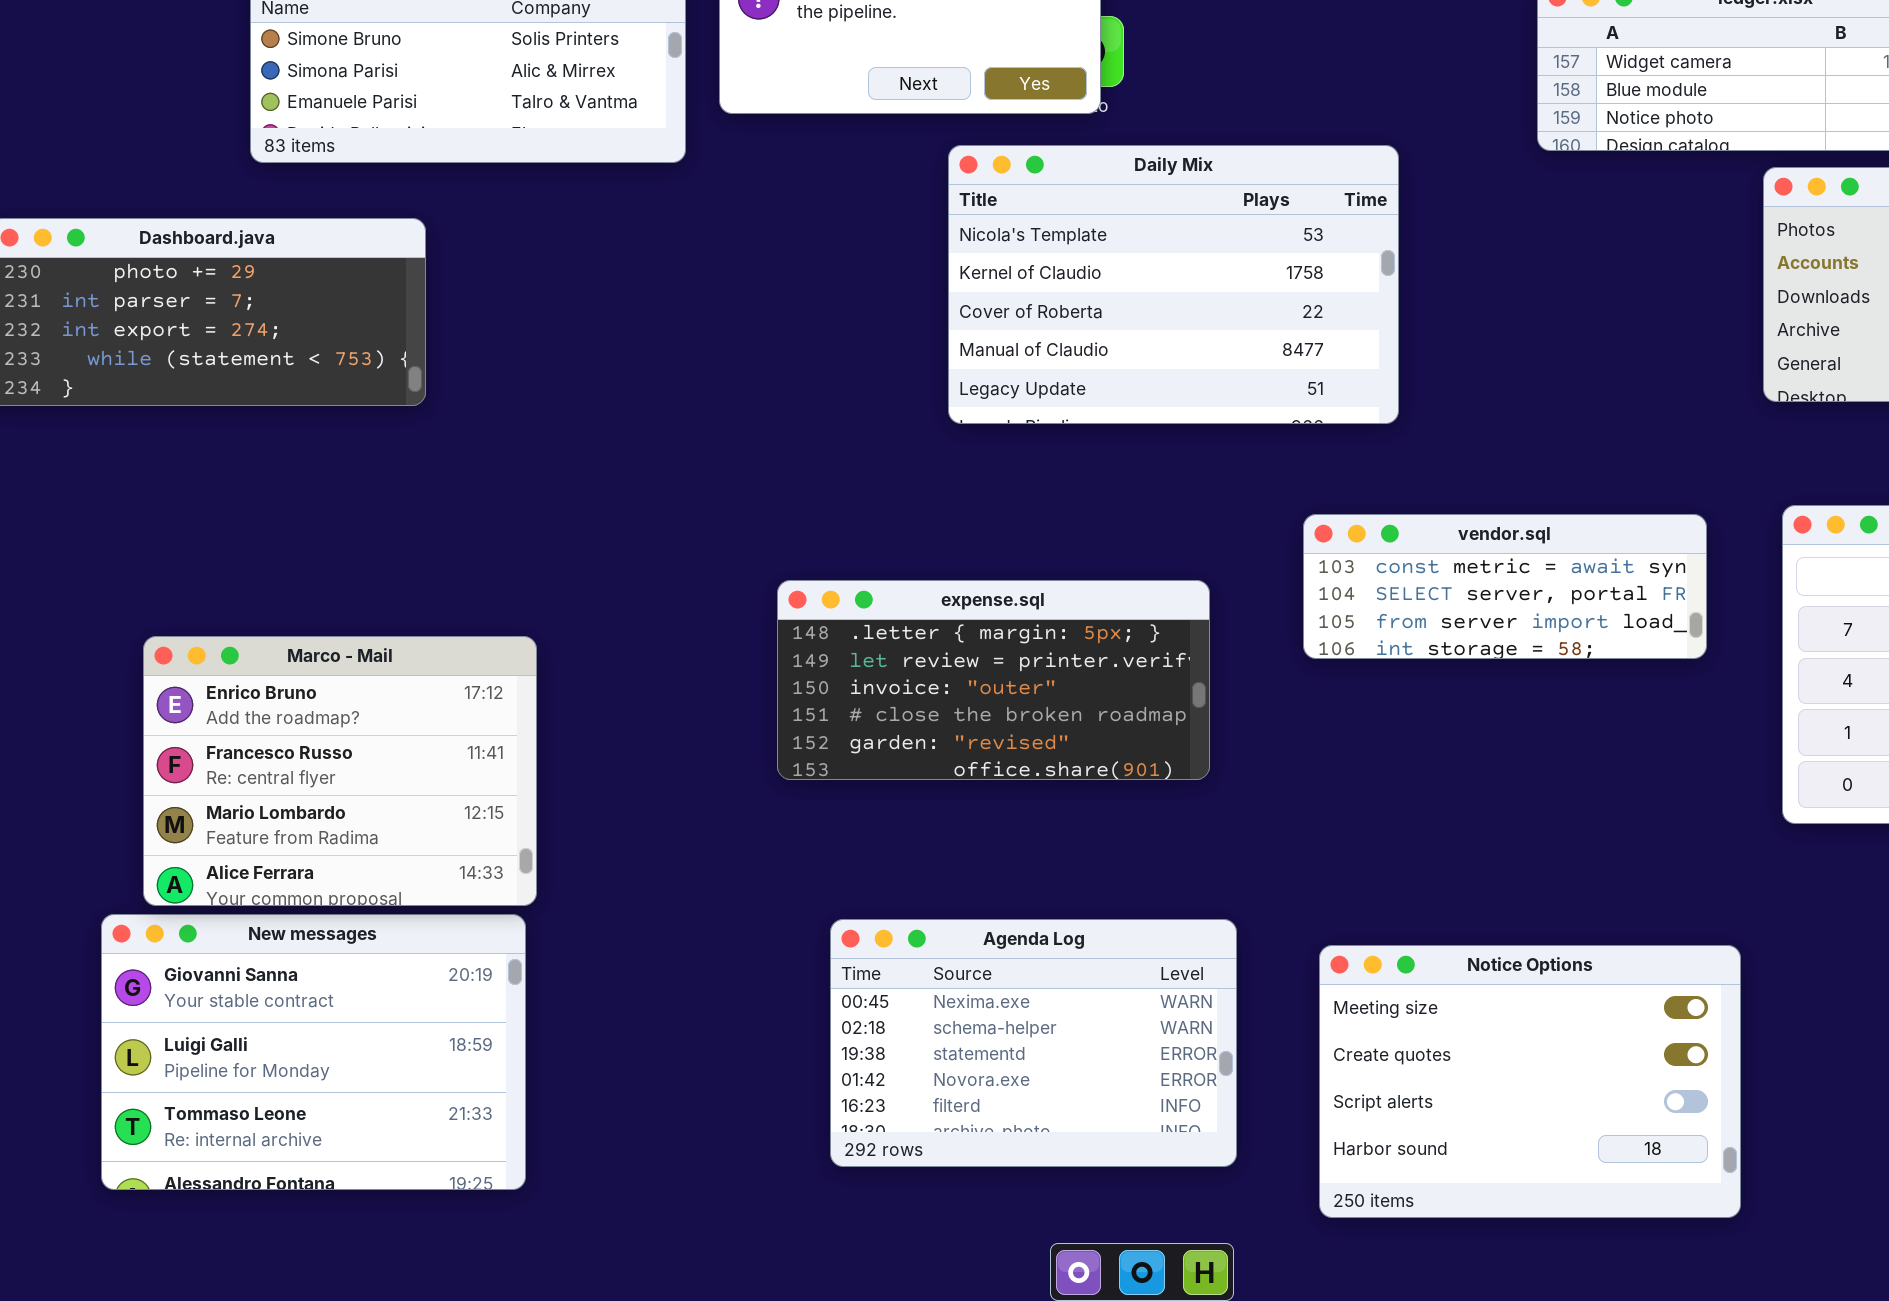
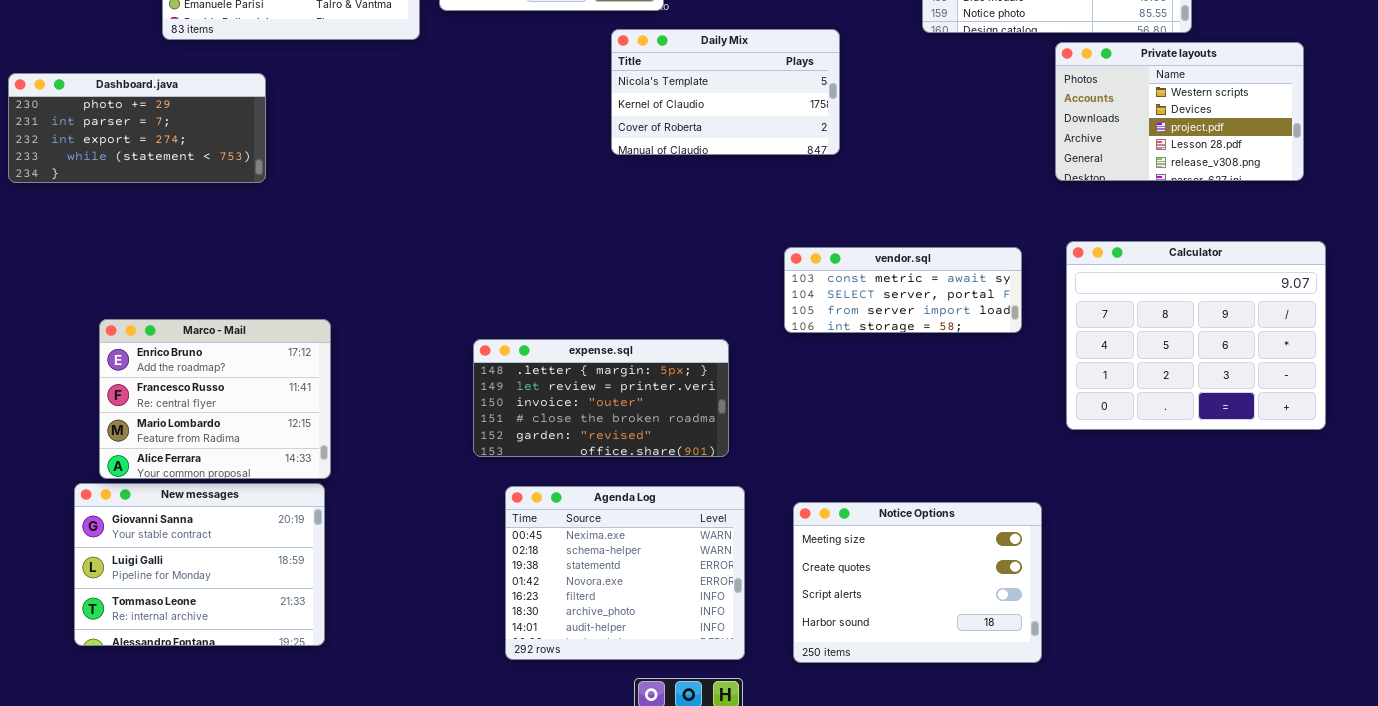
Daily Mix: [948,145,1399,424] -> [611,29,840,155], resized
expense.sql: [777,580,1210,780] -> [473,339,729,457], moved
Agenda Log: [830,919,1237,1167] -> [505,486,745,660], resized

